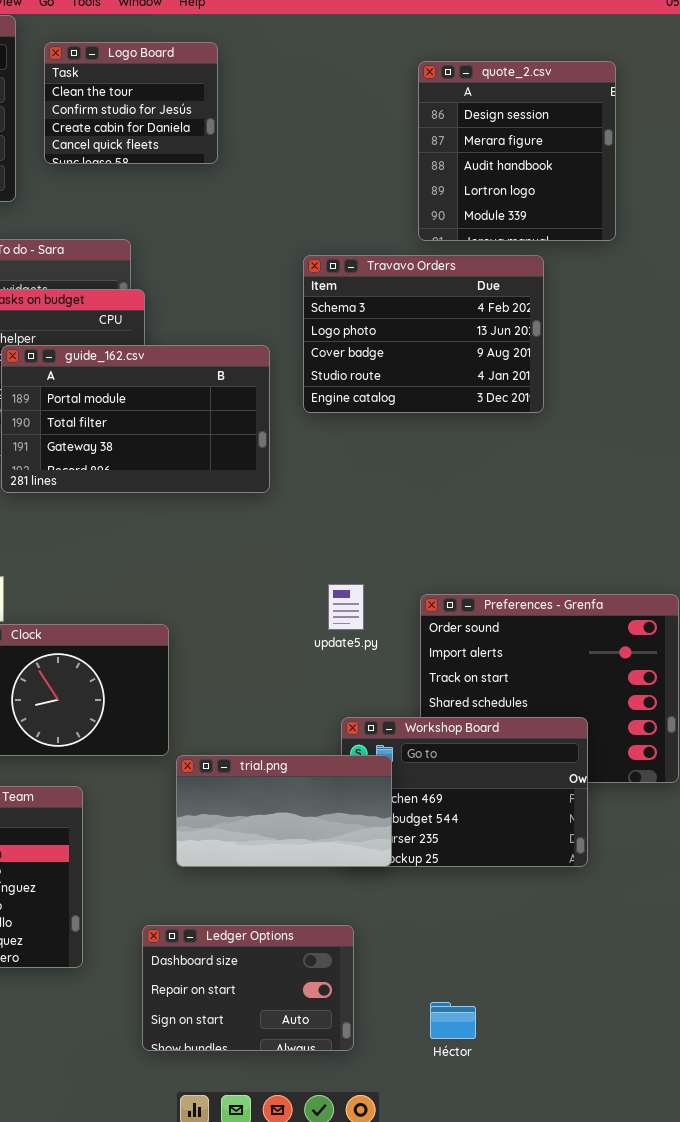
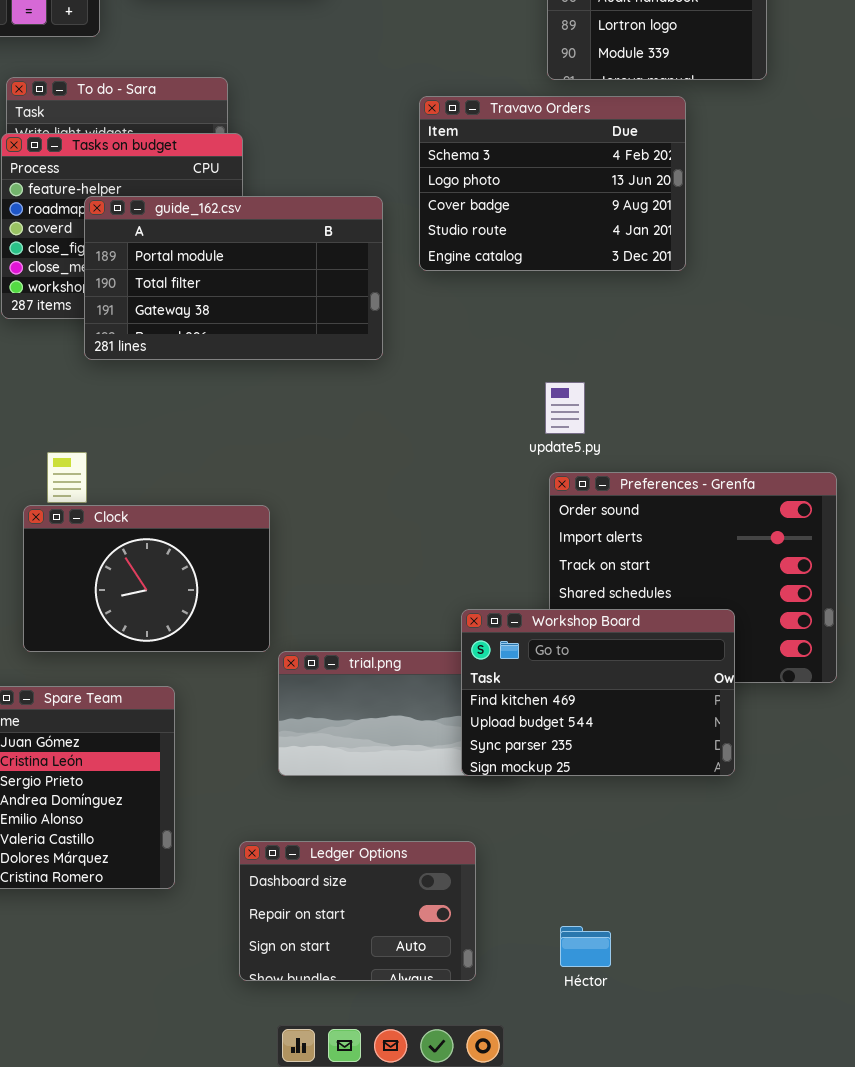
update5.py: [328,584,364,630] -> [545,382,585,434], moved
Workshop Board: [341,717,588,867] -> [461,609,735,776], raised

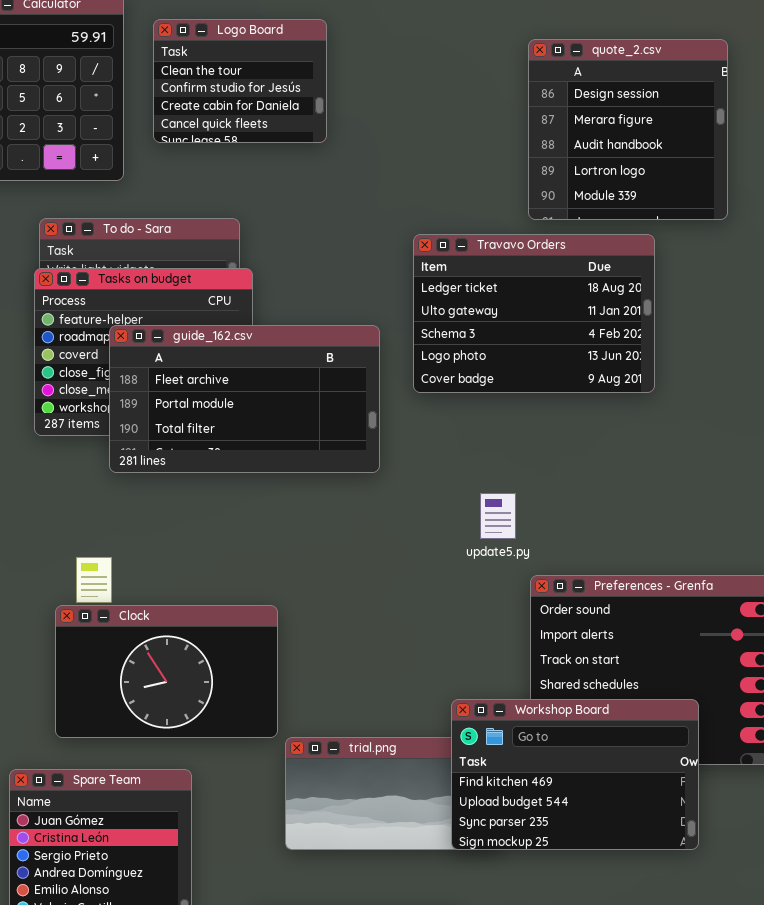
Travavo Orders: [419,96,686,271] -> [413,234,655,393], scrolled up 2 rows
guide_162.csv: [84,196,383,360] -> [109,325,380,473], scrolled up 1 row
update5.py: [545,382,585,434] -> [480,493,516,539], moved

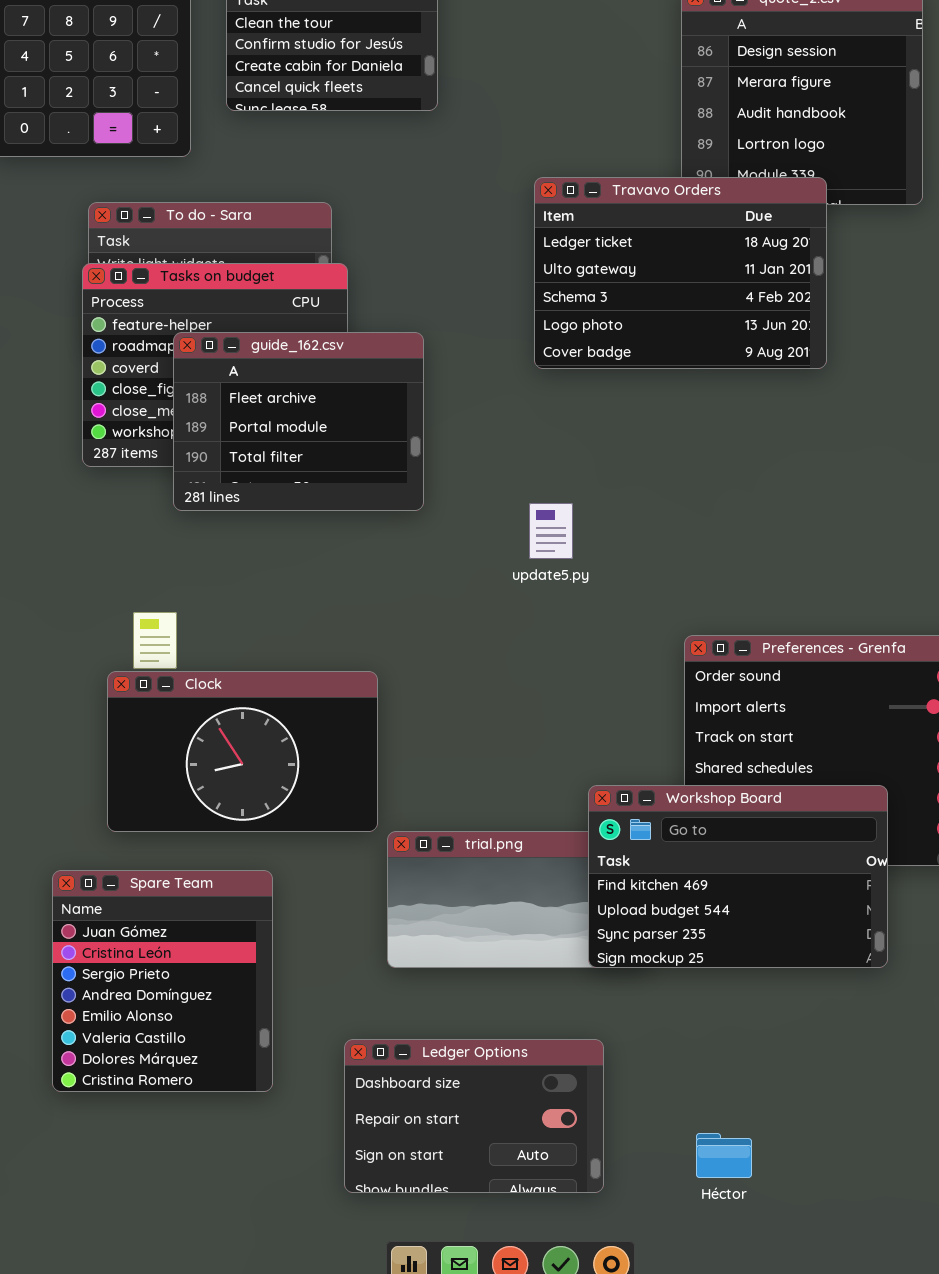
Travavo Orders: [413,234,655,393] -> [534,177,827,369], moved
guide_162.csv: [109,325,380,473] -> [173,332,424,511], resized
update5.py: [480,493,516,539] -> [529,503,573,559], moved

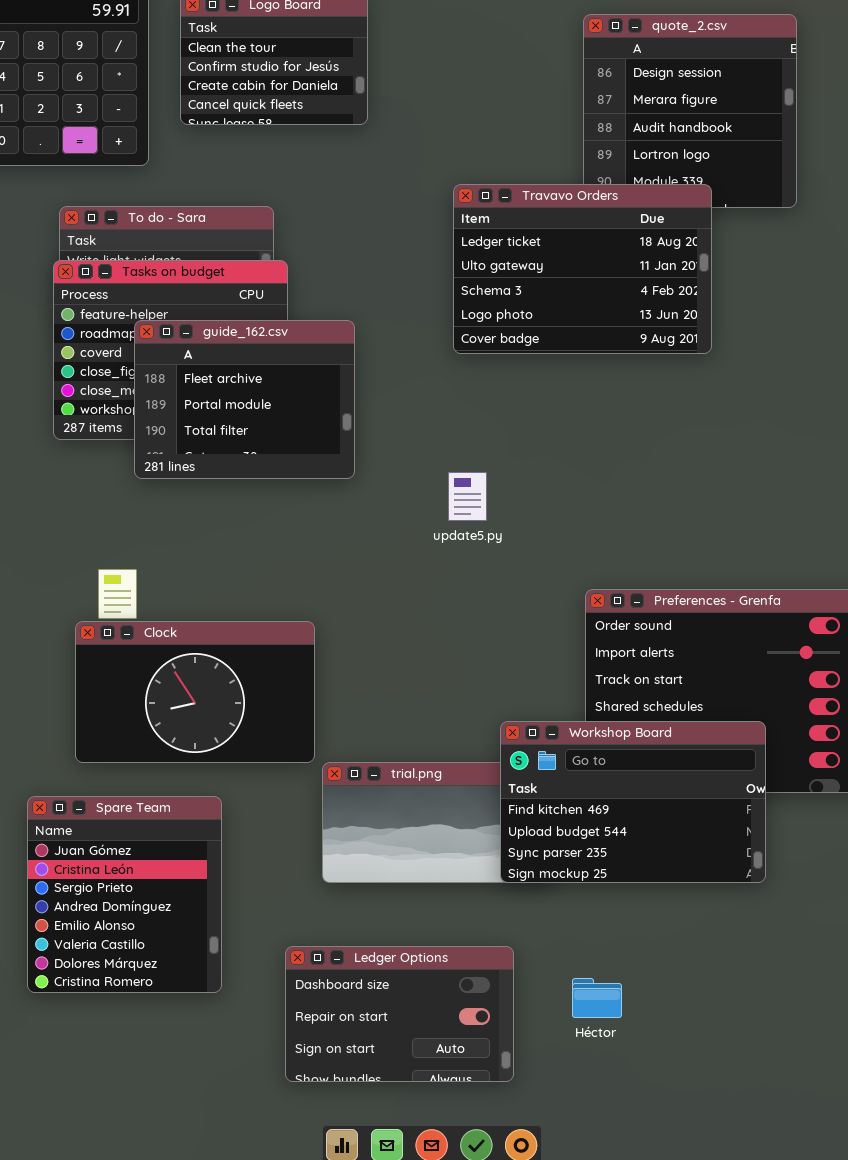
Héctor: [696,1133,752,1178] -> [572,978,622,1018], moved

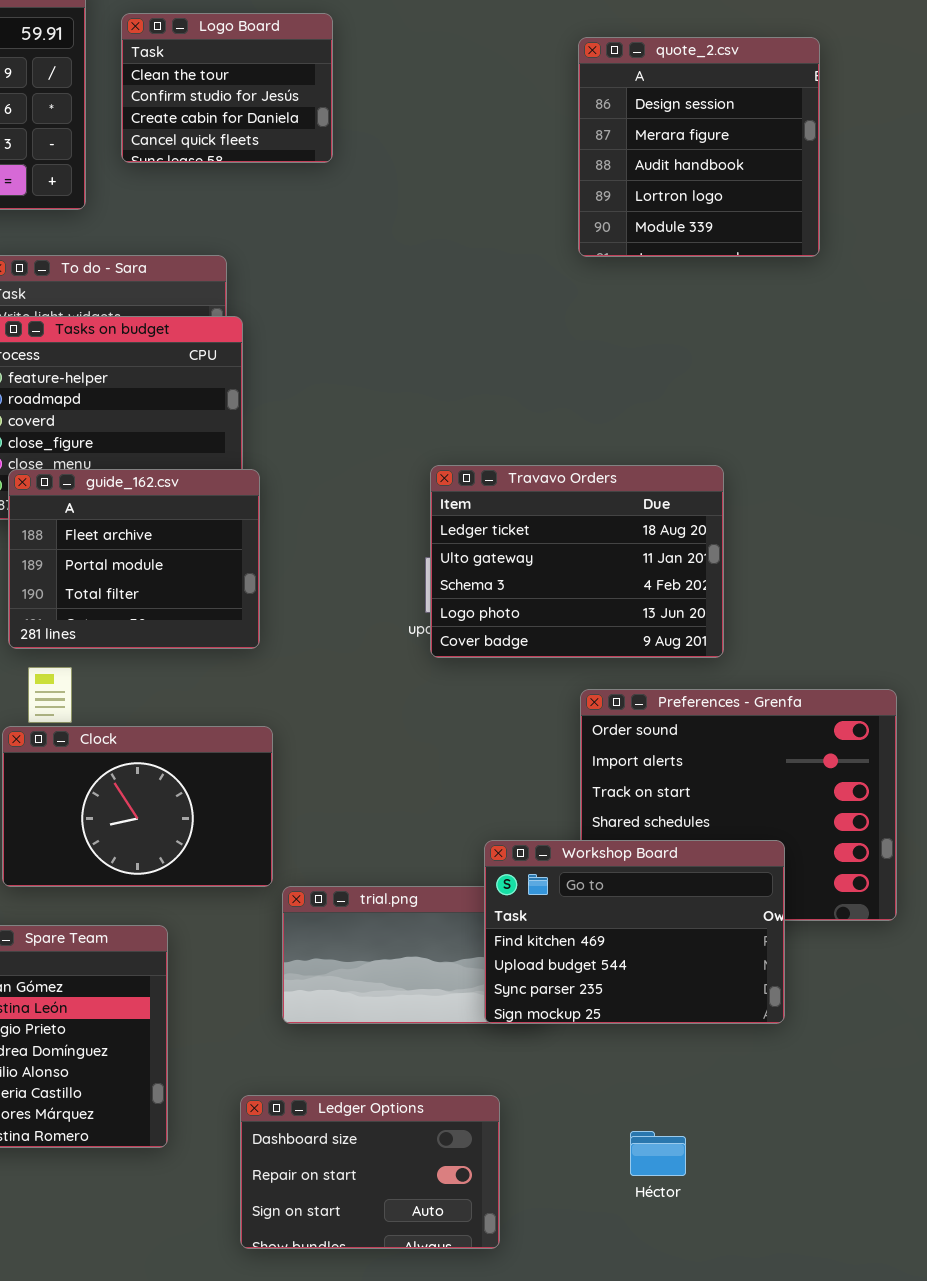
Travavo Orders: [453,184,712,354] -> [430,465,724,658], moved
guide_162.csv: [134,320,355,479] -> [8,469,260,649], moved
Héctor: [572,978,622,1018] -> [630,1131,686,1176], moved

